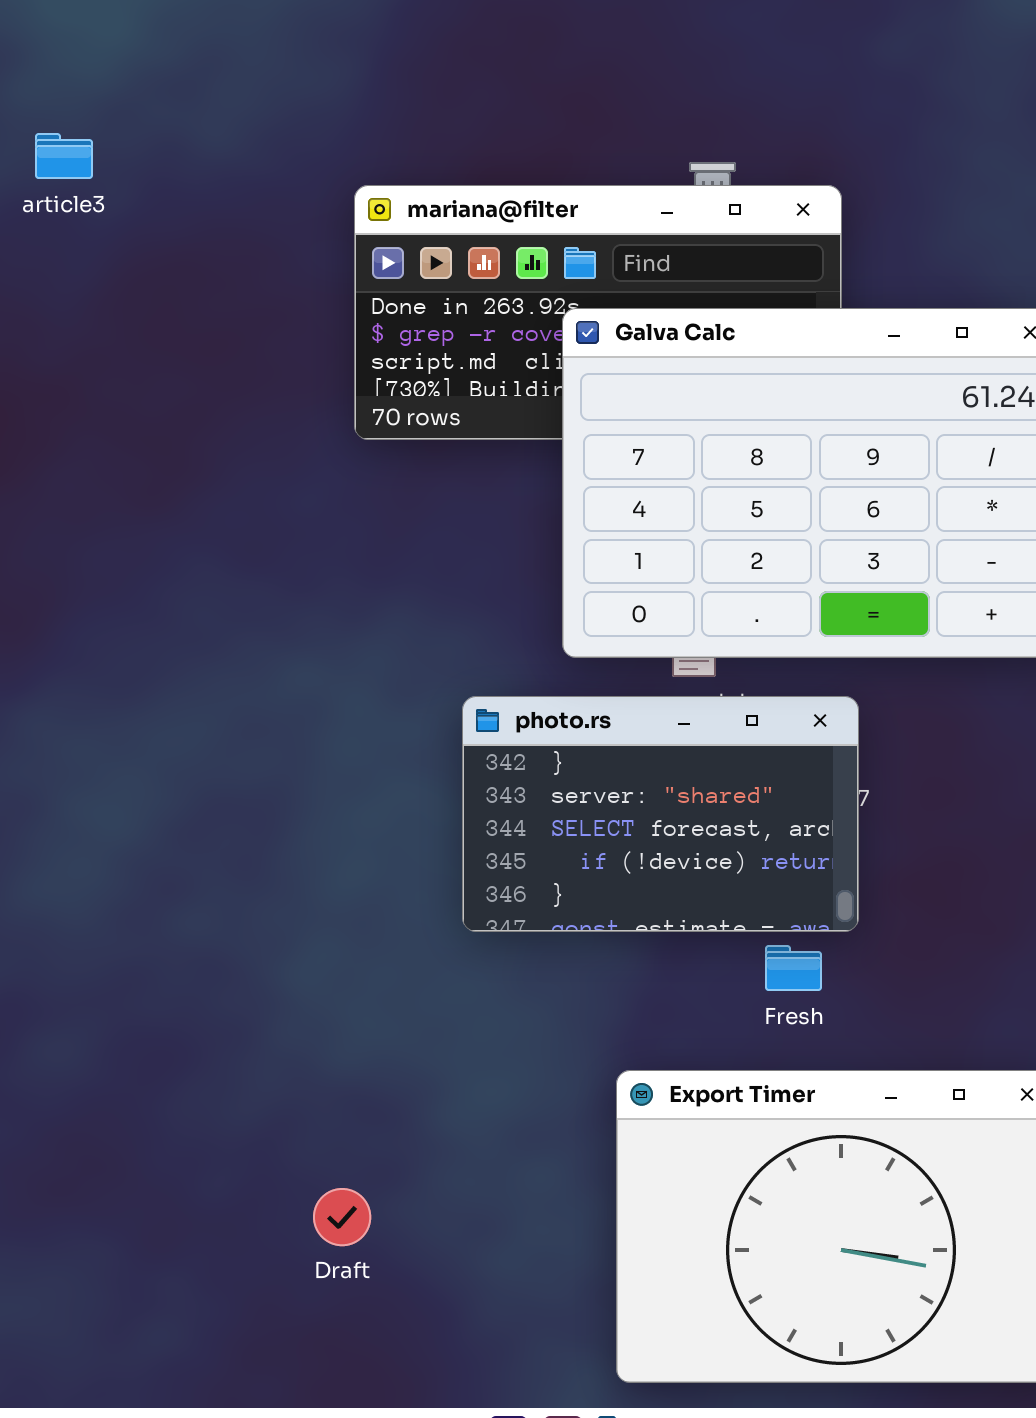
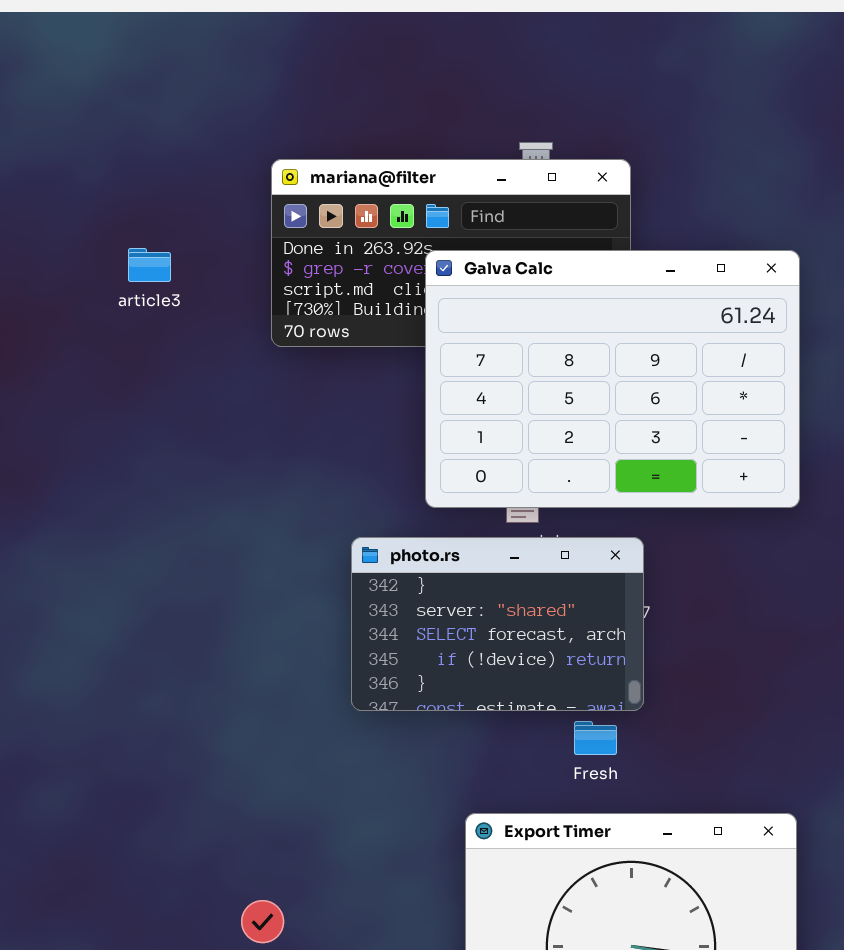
article3: [35,133,93,179] -> [128,248,171,282], moved

